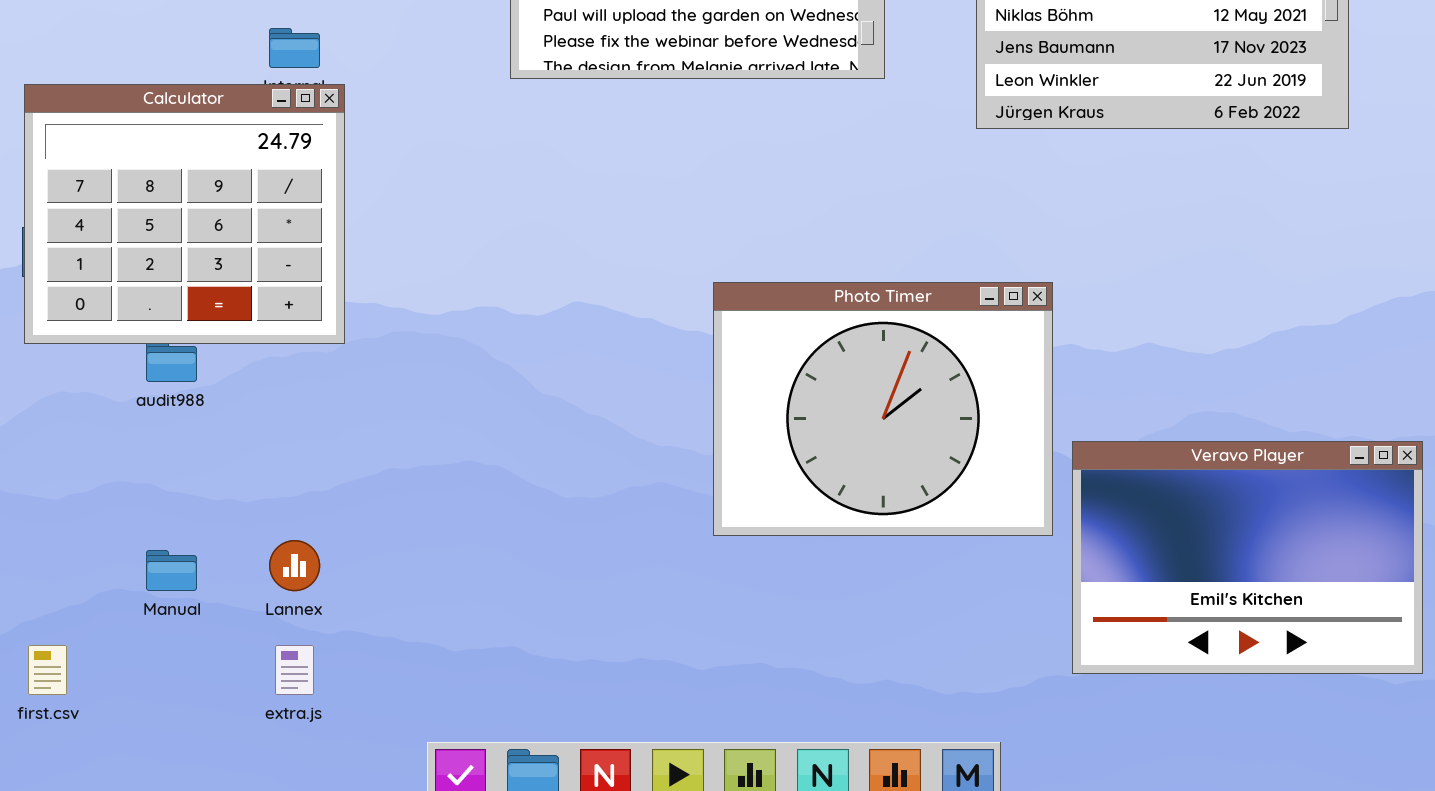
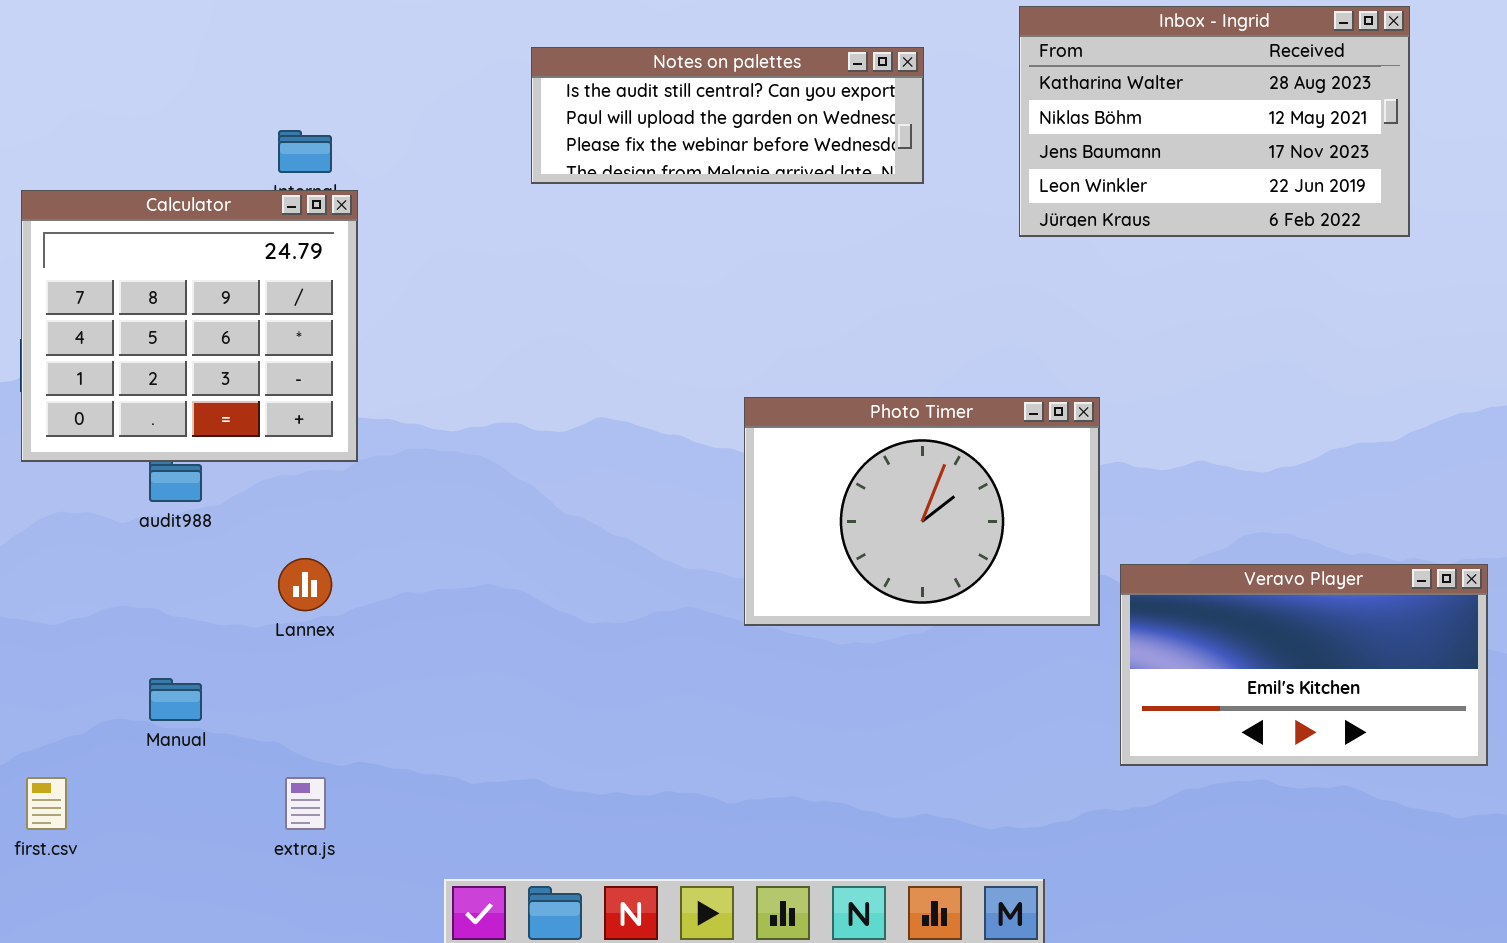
Photo Timer: [713,282,1053,536] -> [744,397,1100,626], resized
Veravo Player: [1072,441,1423,674] -> [1120,564,1488,766], resized
Lannex: [269,540,320,591] -> [278,558,332,611], moved

